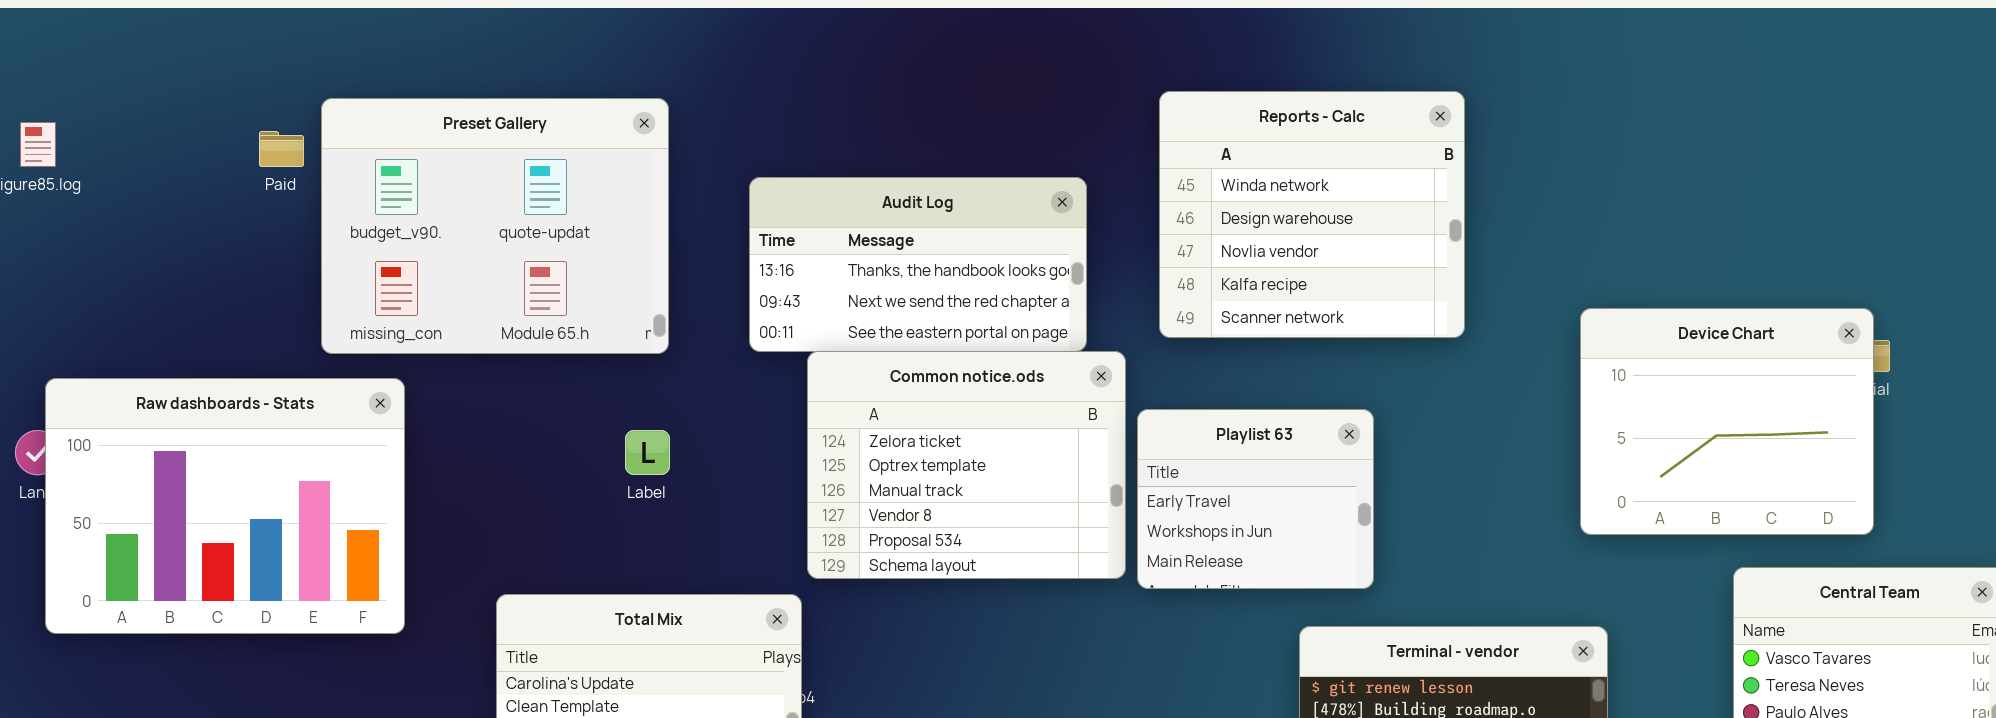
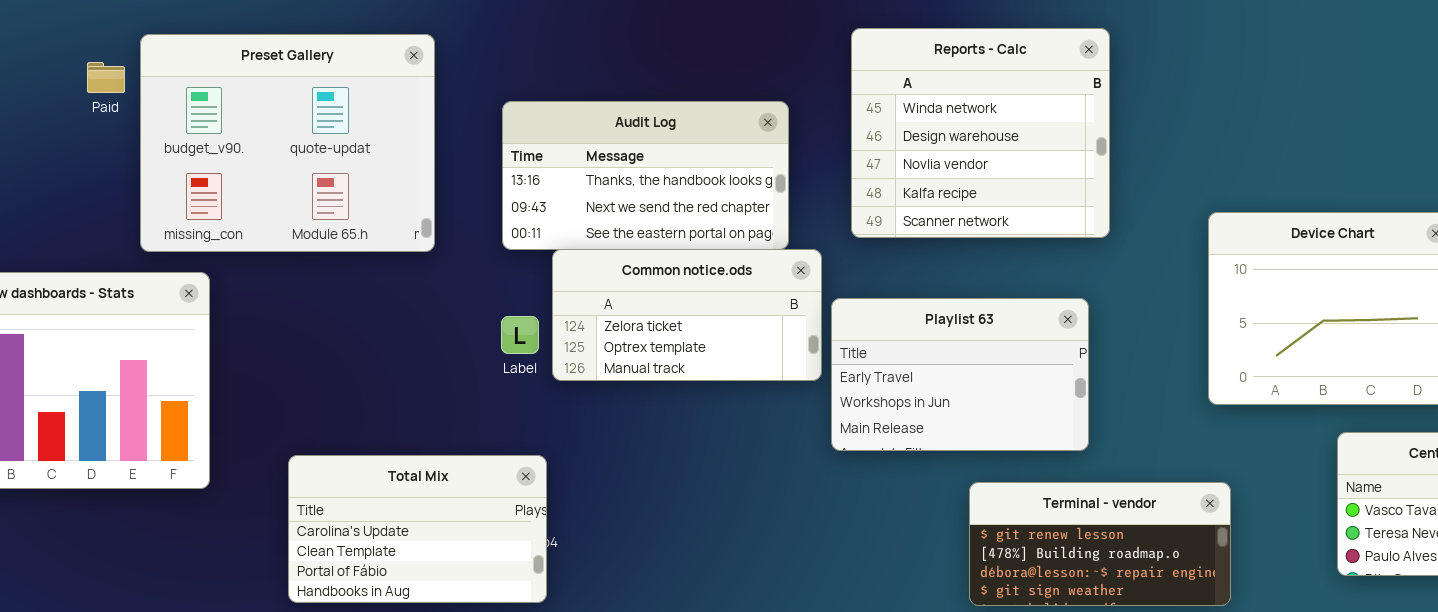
Common notice.ods: [807,351,1126,579] -> [552,249,822,381], resized
Playlist 63: [1137,409,1374,589] -> [831,298,1089,451], resized
Label: [625,430,670,475] -> [501,316,539,354], moved

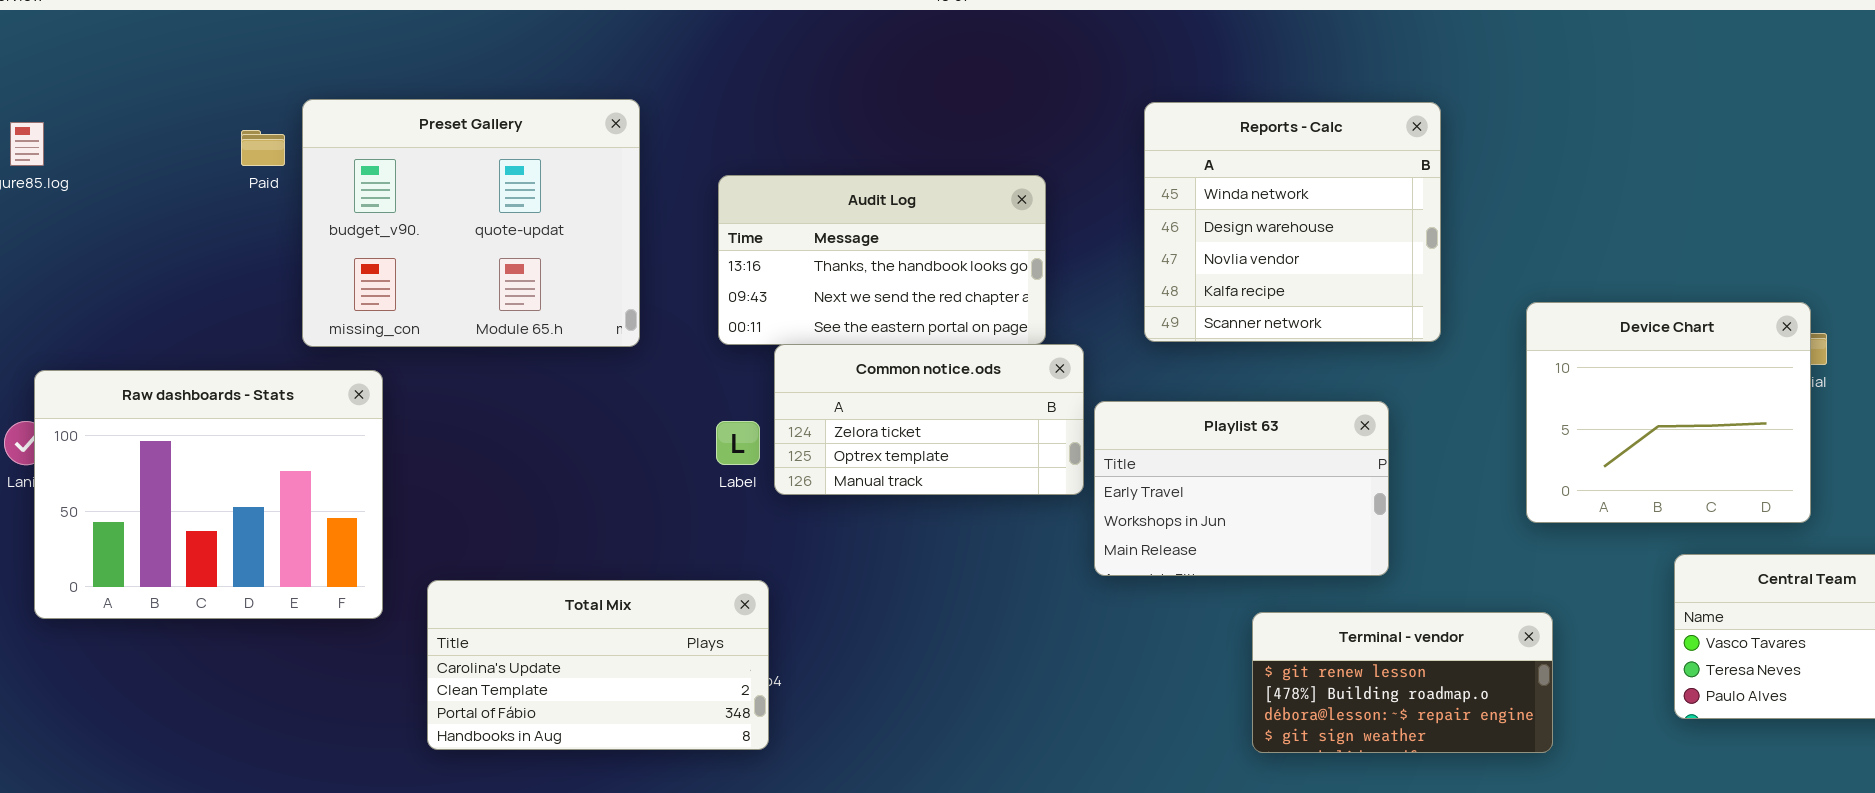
Reports - Calc: [851,28,1110,238] -> [1144,102,1441,342], moved
Total Mix: [288,455,547,603] -> [427,580,769,750], resized

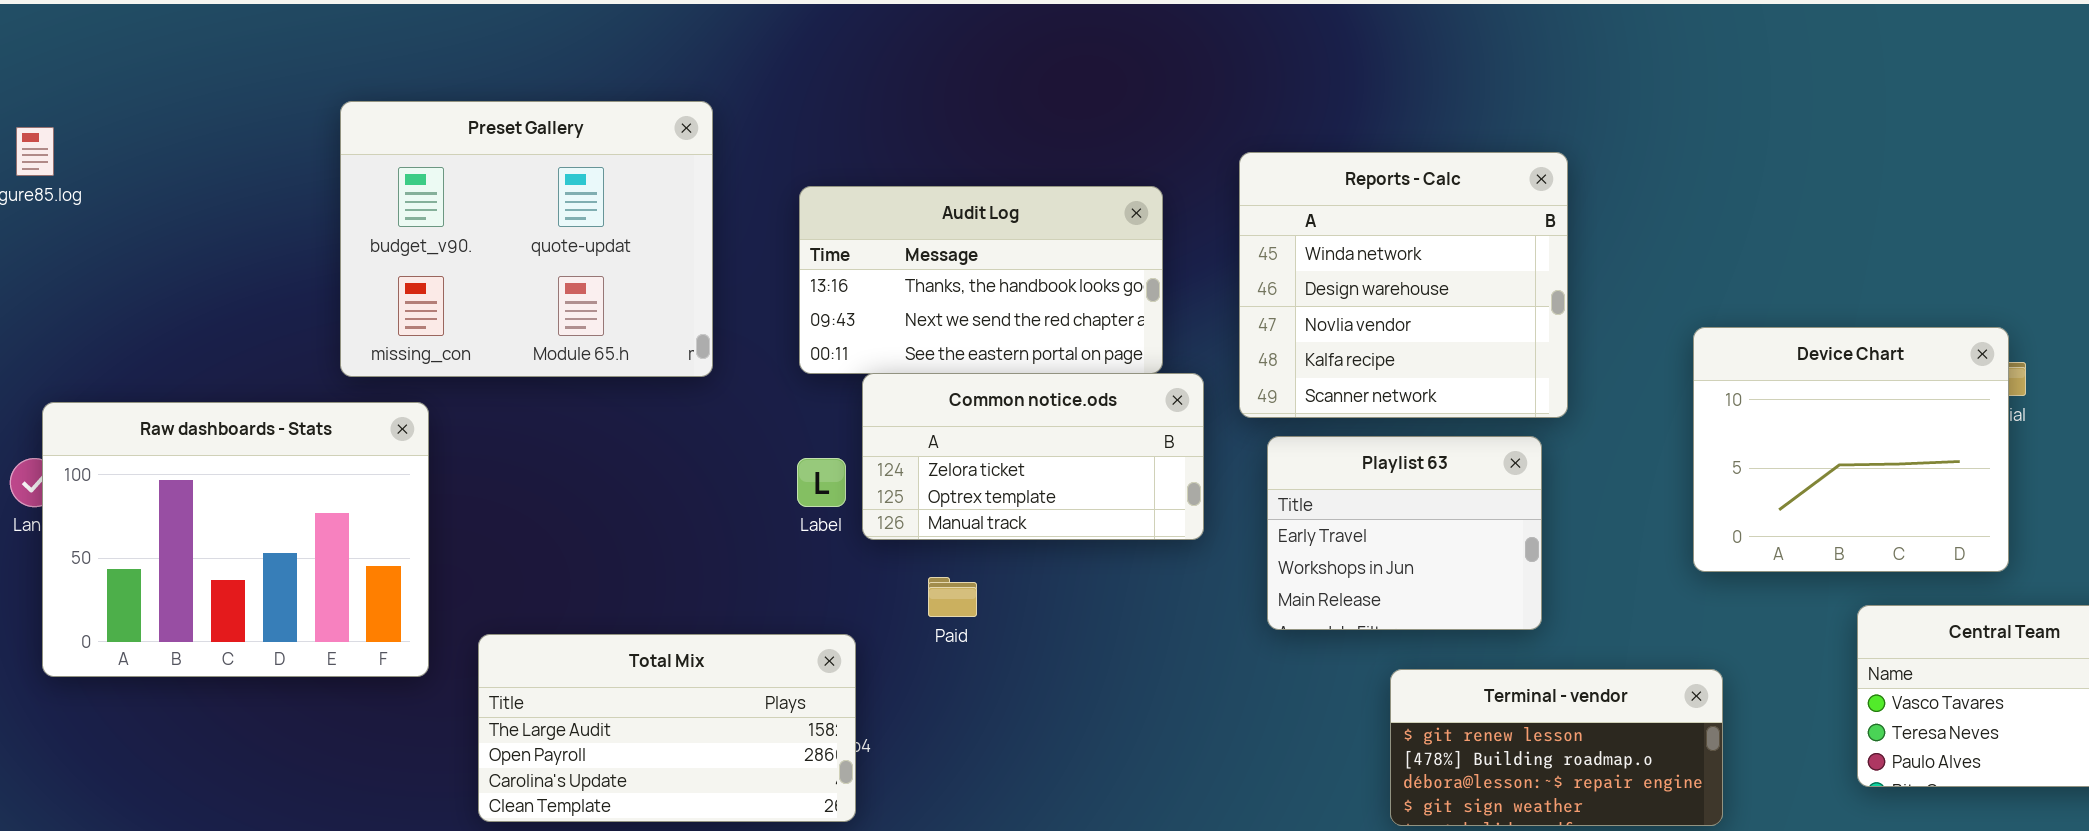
Reports - Calc: [1144,102,1441,342] -> [1239,152,1568,418], moved
Paid: [241,130,285,166] -> [928,577,977,617], moved
Playlist 63: [1094,401,1389,576] -> [1267,436,1542,630], resized
Total Mix: [427,580,769,750] -> [478,634,856,822], scrolled up 2 rows

